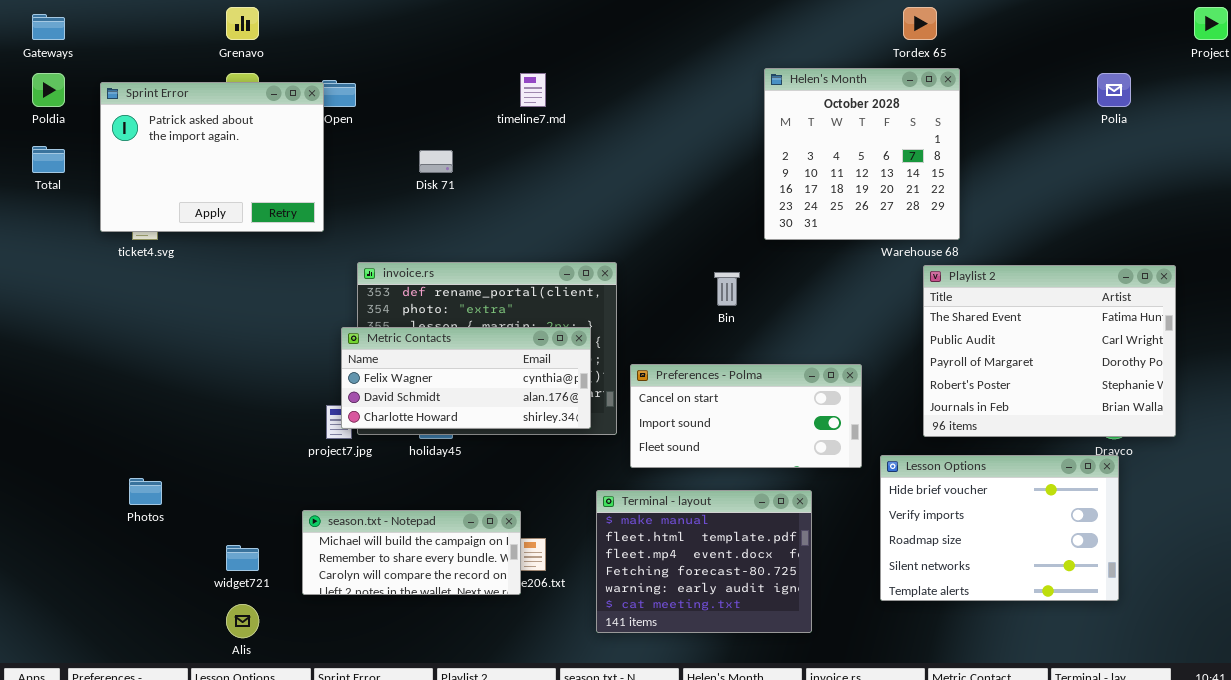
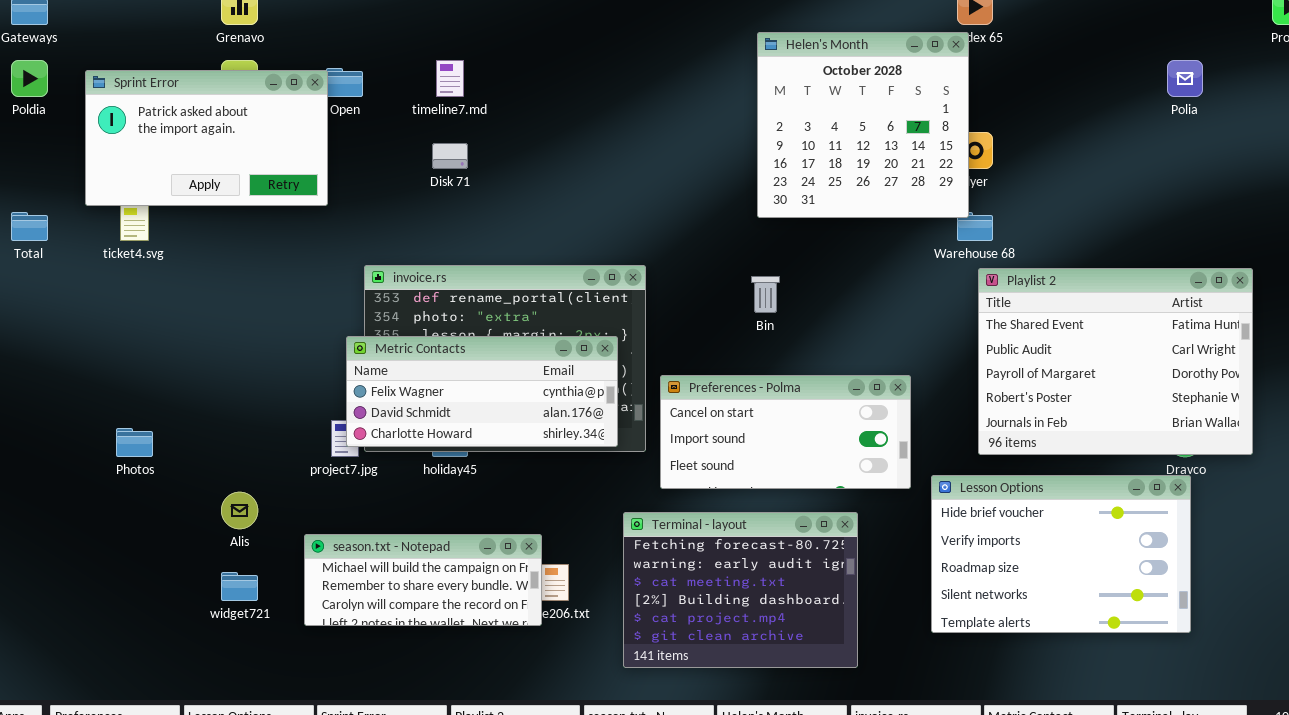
Helen's Month: [764,68,960,240] -> [757,32,969,218], moved
timeline7.md: [520,73,546,107] -> [436,60,464,97], moved
Sprint Error: [100,82,324,232] -> [85,70,328,206], resized
Total: [32,146,65,173] -> [11,212,48,241], moved
Photos: [129,478,162,505] -> [116,428,153,457], moved
Terminal - layout: [596,490,812,633] -> [623,512,858,668], scrolled down 3 rows
Alis: [226,604,259,638] -> [221,492,258,529], moved

